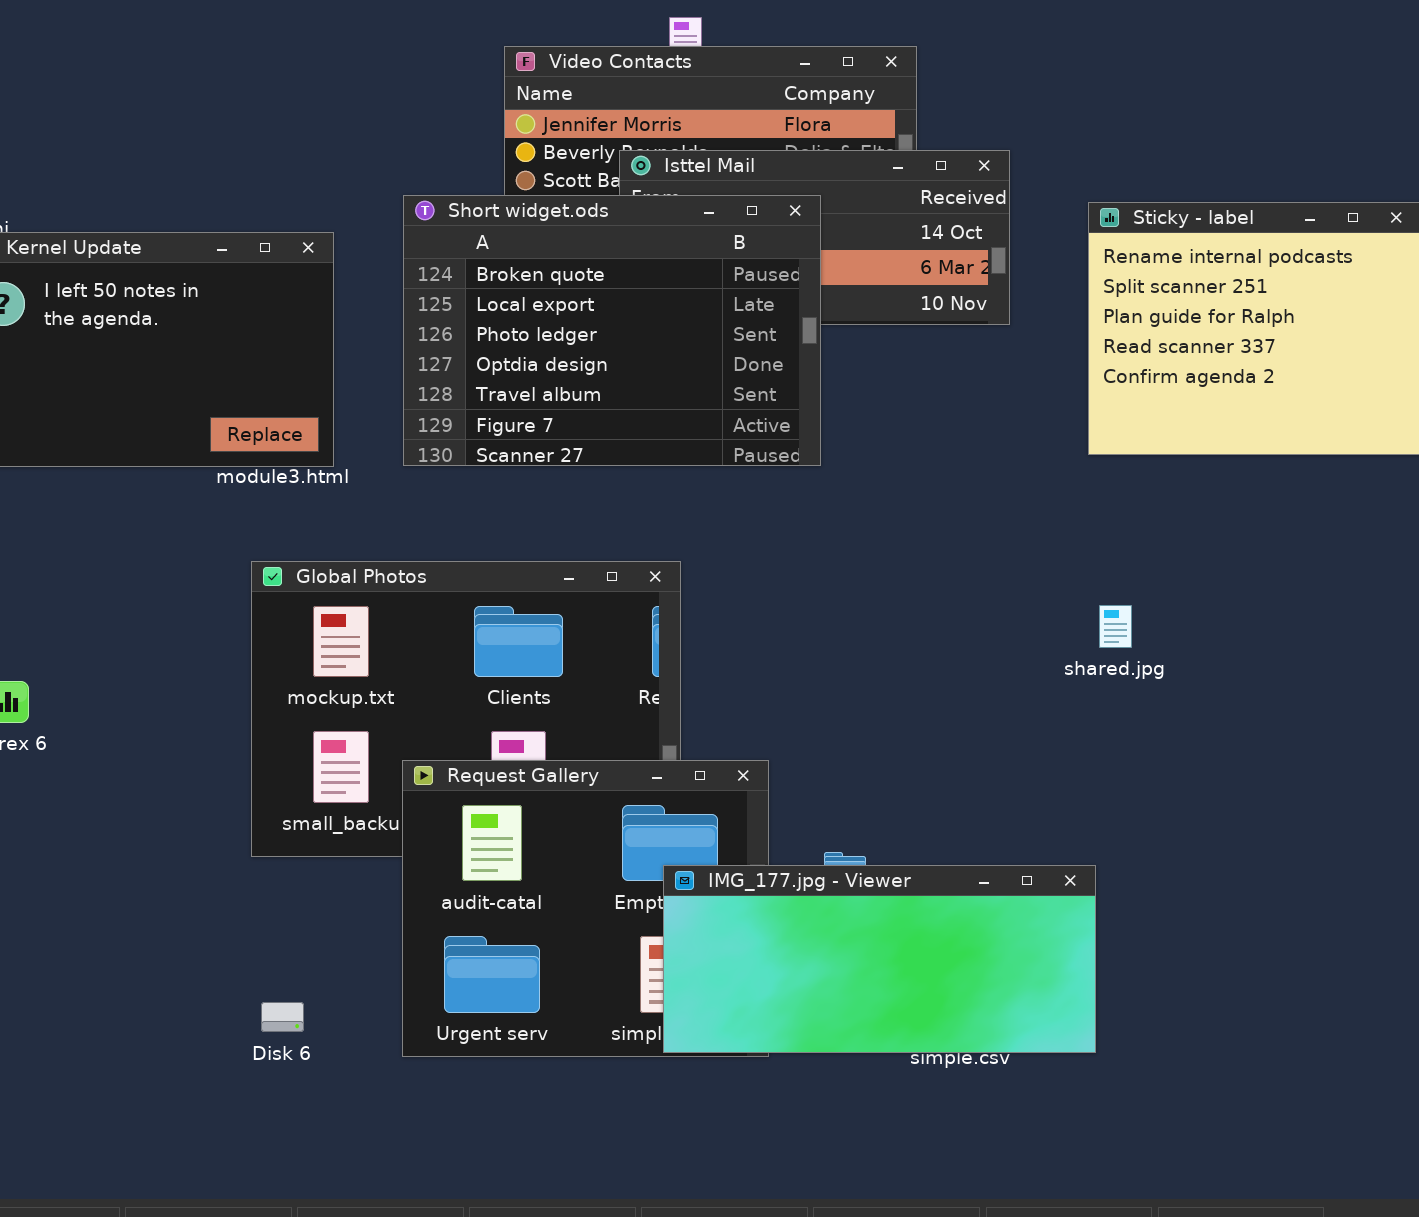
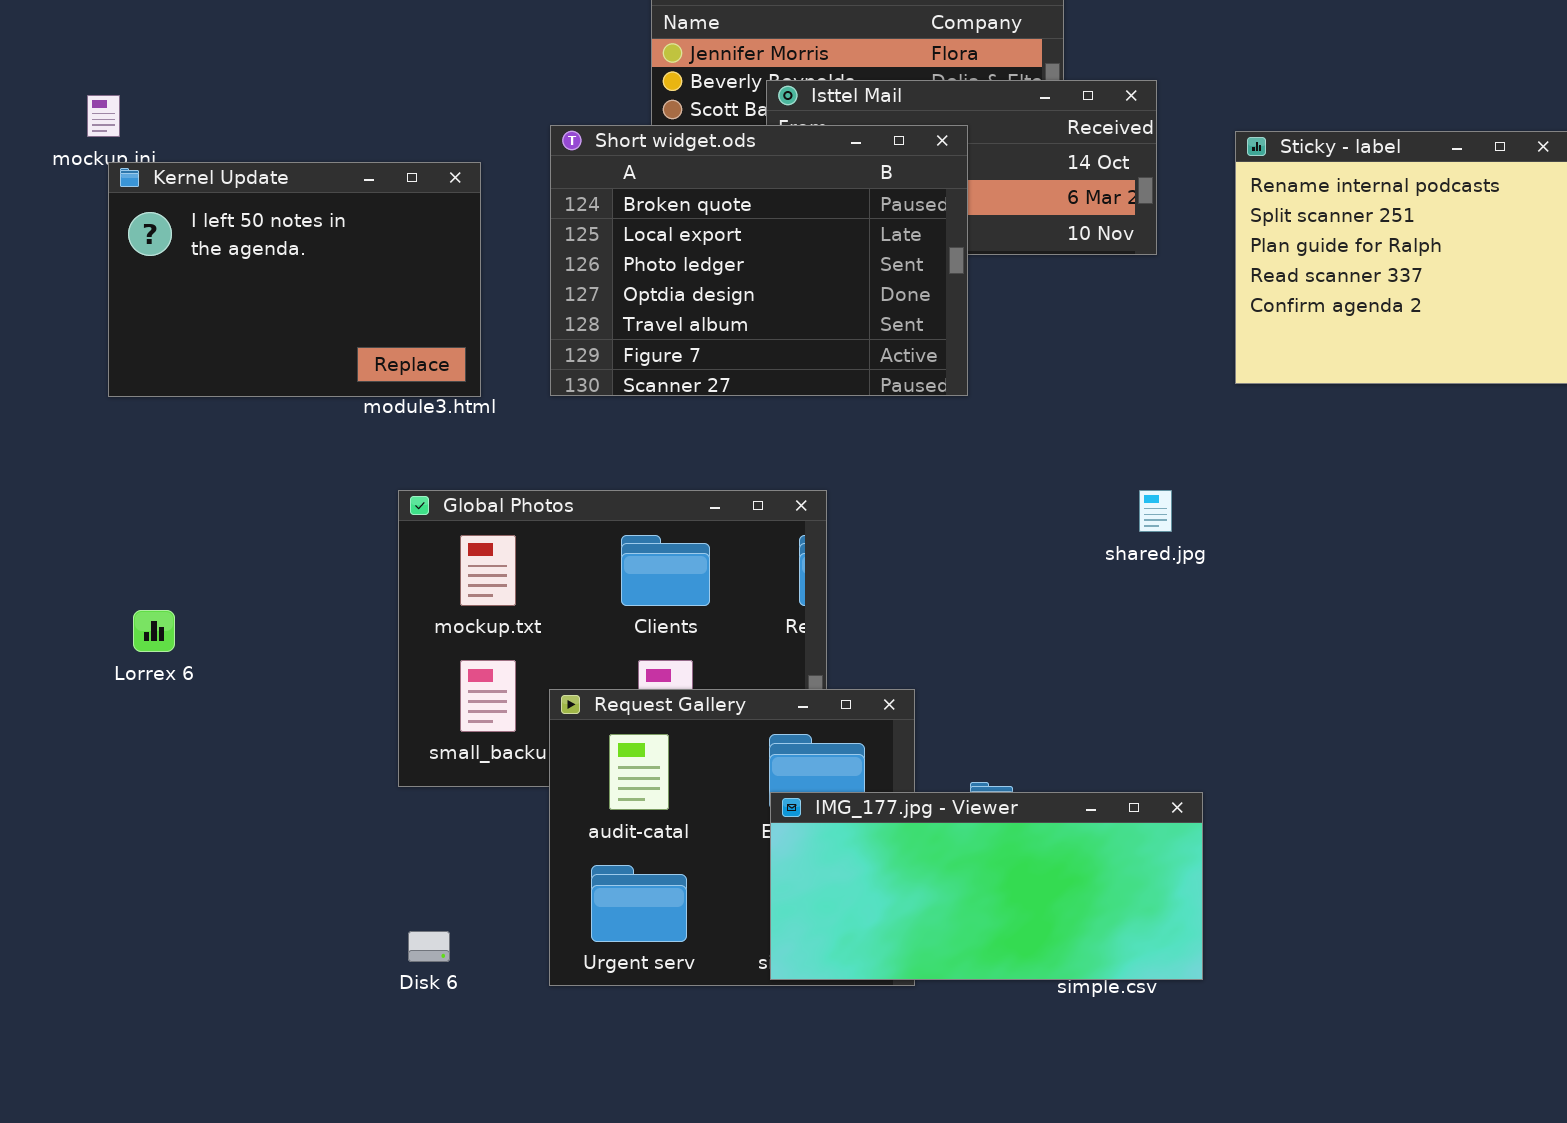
shared.jpg: [1099,605,1132,648] -> [1139,490,1172,532], moved
IMG_177.jpg - Viewer: [663,865,1096,1053] -> [770,792,1203,980], moved

